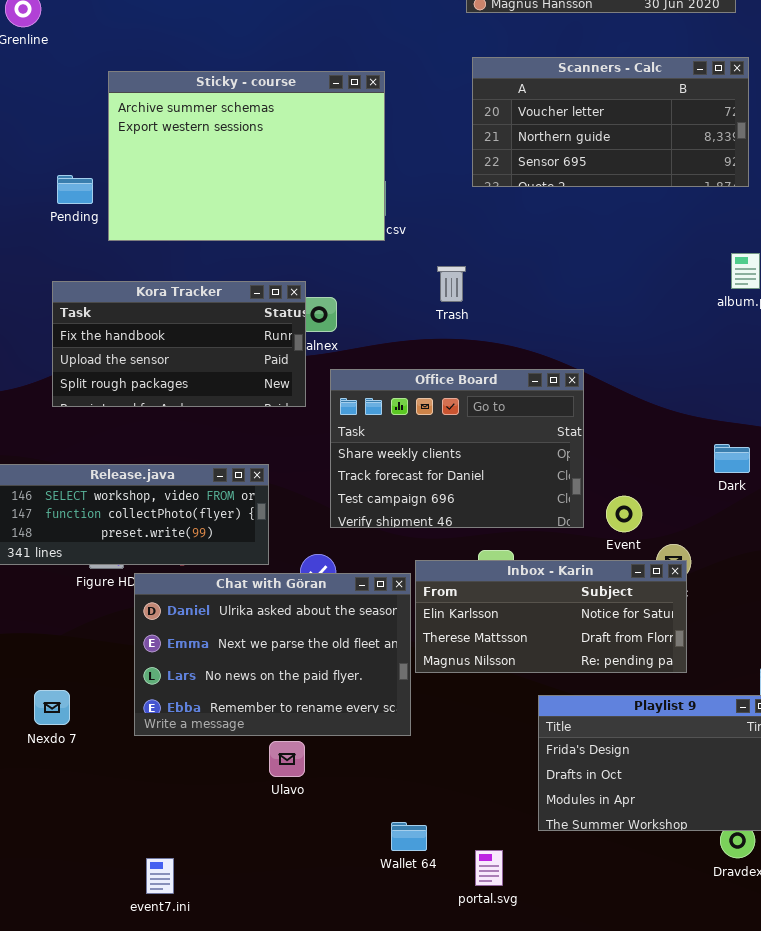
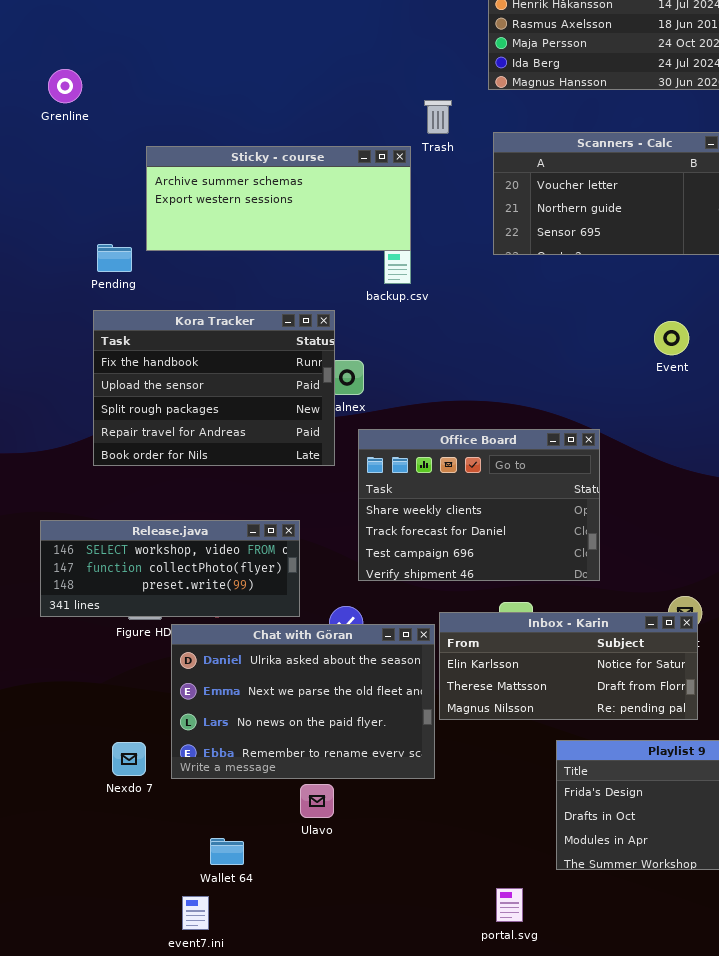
Sticky - course: [108,71,385,241] -> [146,146,411,251], resized
Trash: [437,266,466,302] -> [424,100,452,134], moved
Kora Tracker: [52,281,306,407] -> [93,310,335,466], resized
Event: [606,496,642,532] -> [654,321,689,355], moved
Nexdo 7: [34,690,70,725] -> [112,742,146,776], moved
Wallet 64: [391,822,427,851] -> [210,838,244,865], moved

